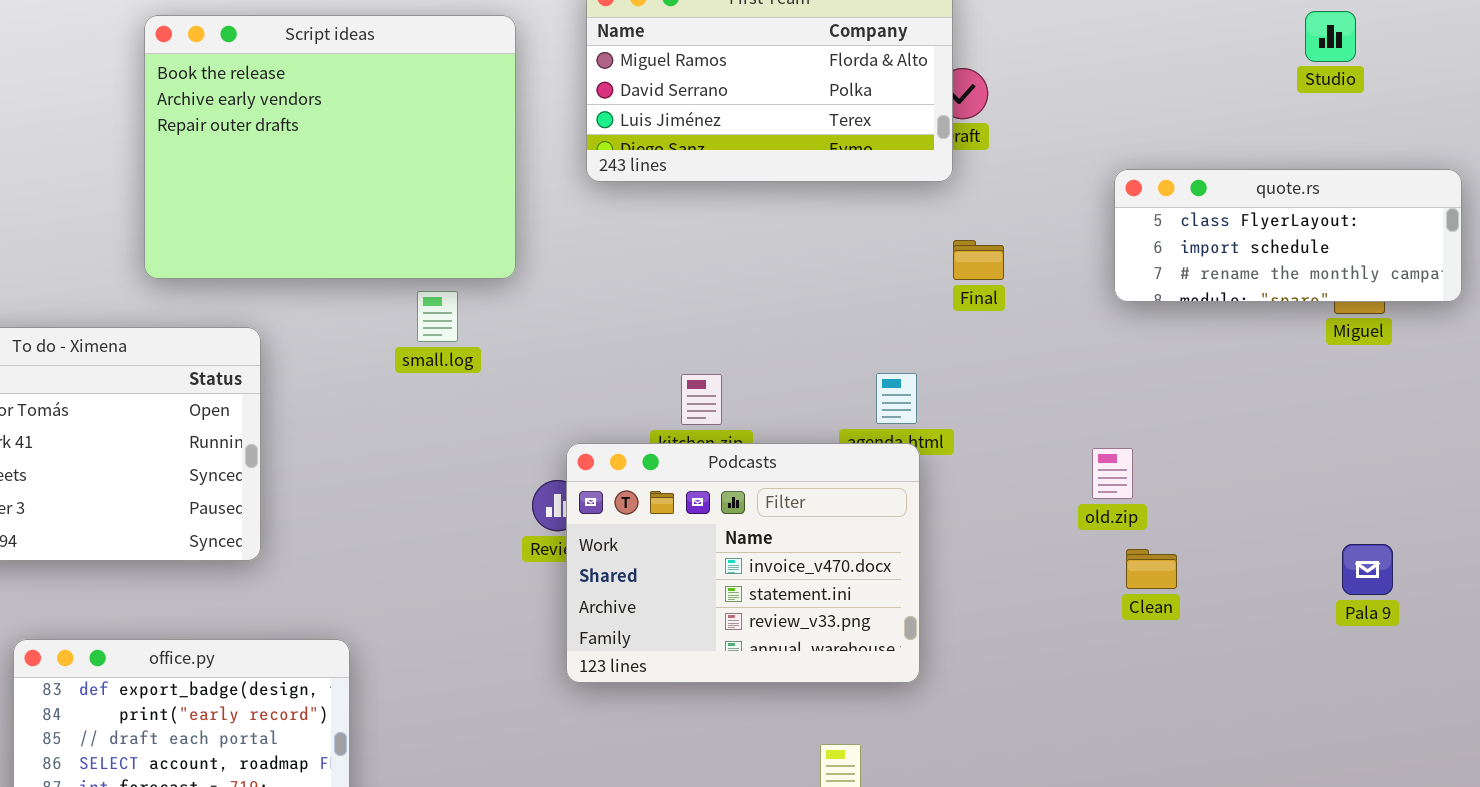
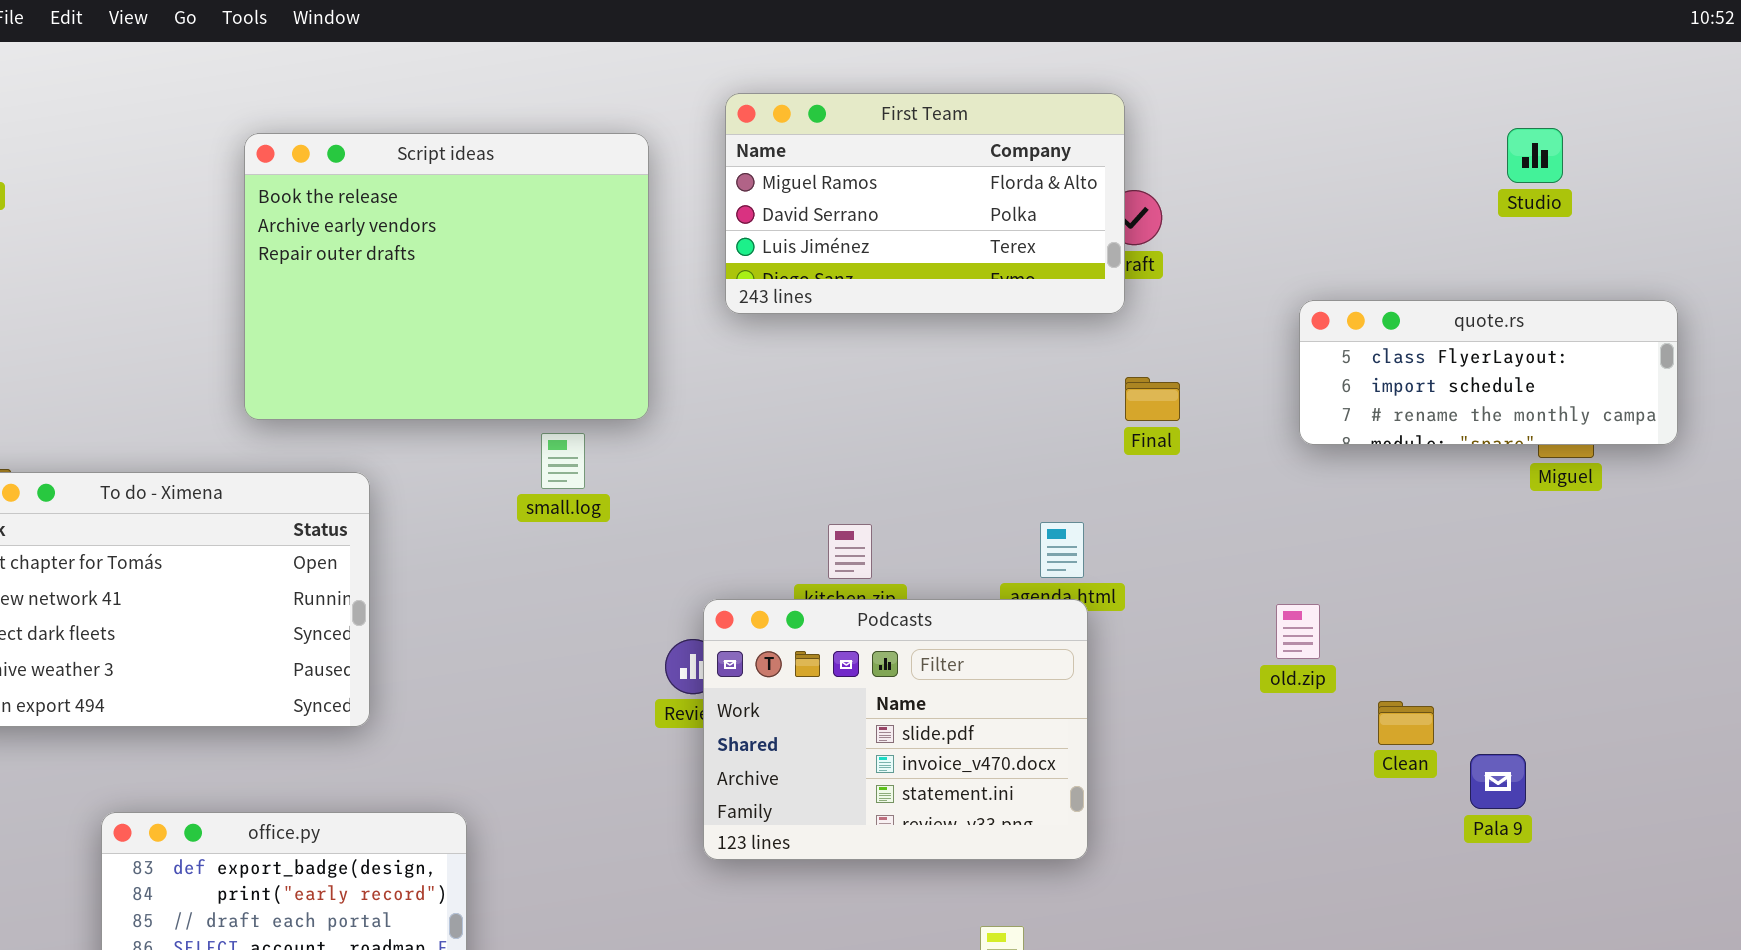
Podcasts: [566,443,920,683] -> [703,599,1088,860], scrolled up 1 row
Pala 9: [1342,544,1393,595] -> [1470,754,1526,809], moved
Clean: [1126,549,1177,589] -> [1378,701,1434,745], moved

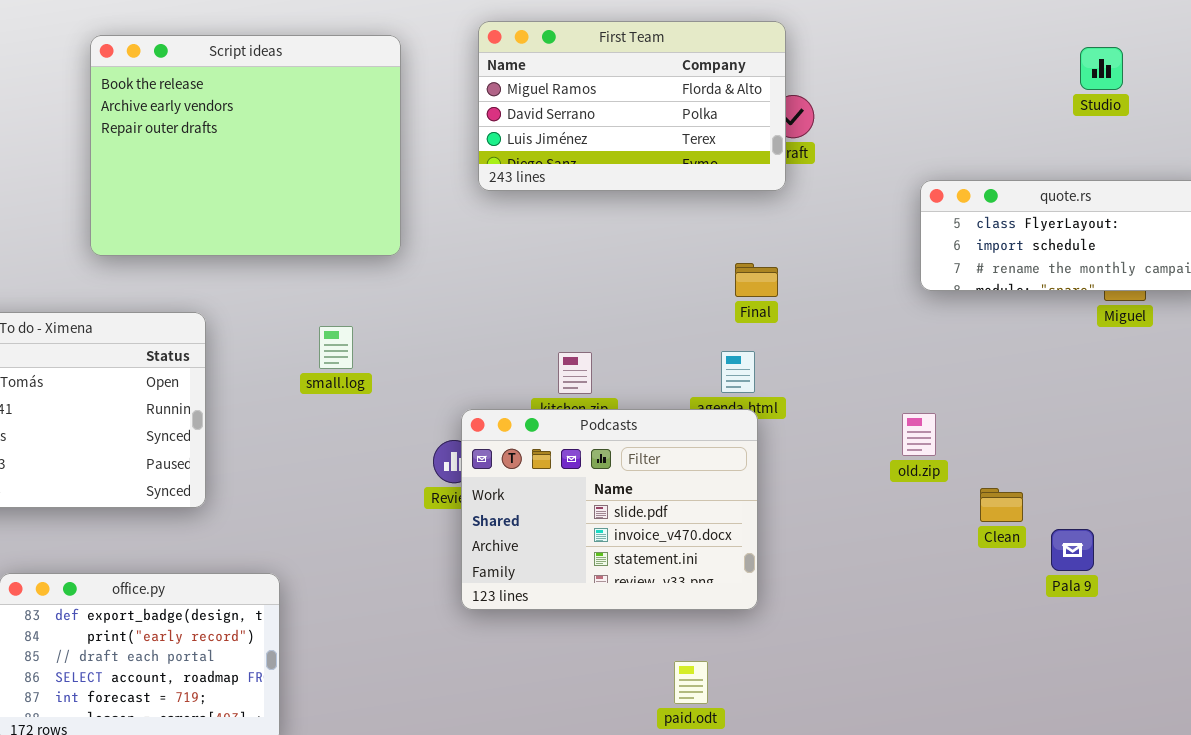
Script ideas: [244,133,649,420] -> [90,35,401,256], moved
Final: [1125,377,1180,421] -> [735,263,778,297], moved
small.log: [541,433,585,489] -> [319,326,353,369], moved

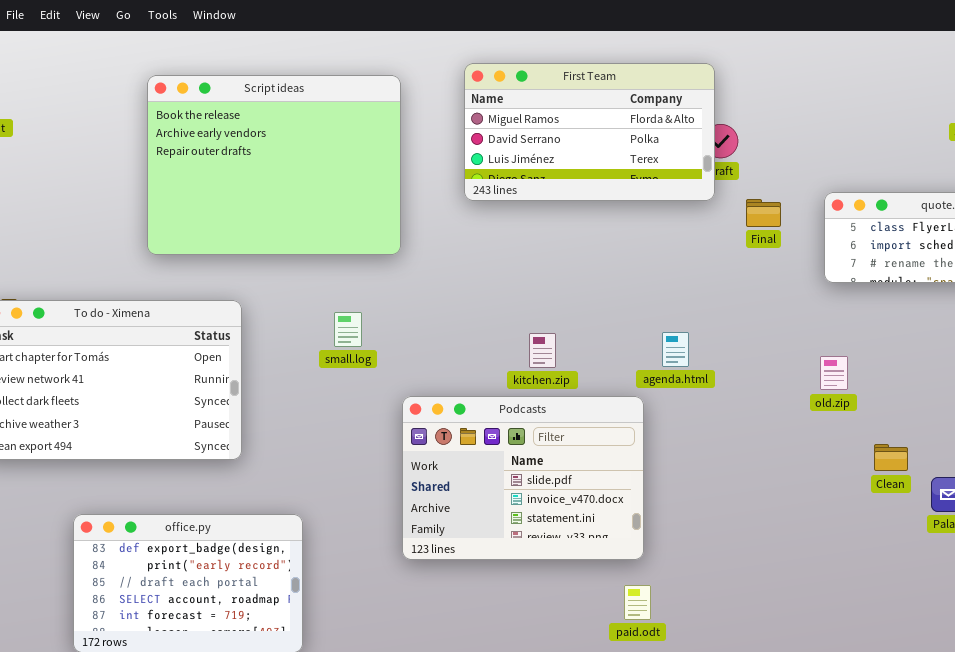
Final: [735,263,778,297] -> [746,199,781,227], moved
Podcasts: [461,409,758,610] -> [402,396,644,560], moved
old.zip: [902,413,936,456] -> [820,356,848,390], moved

